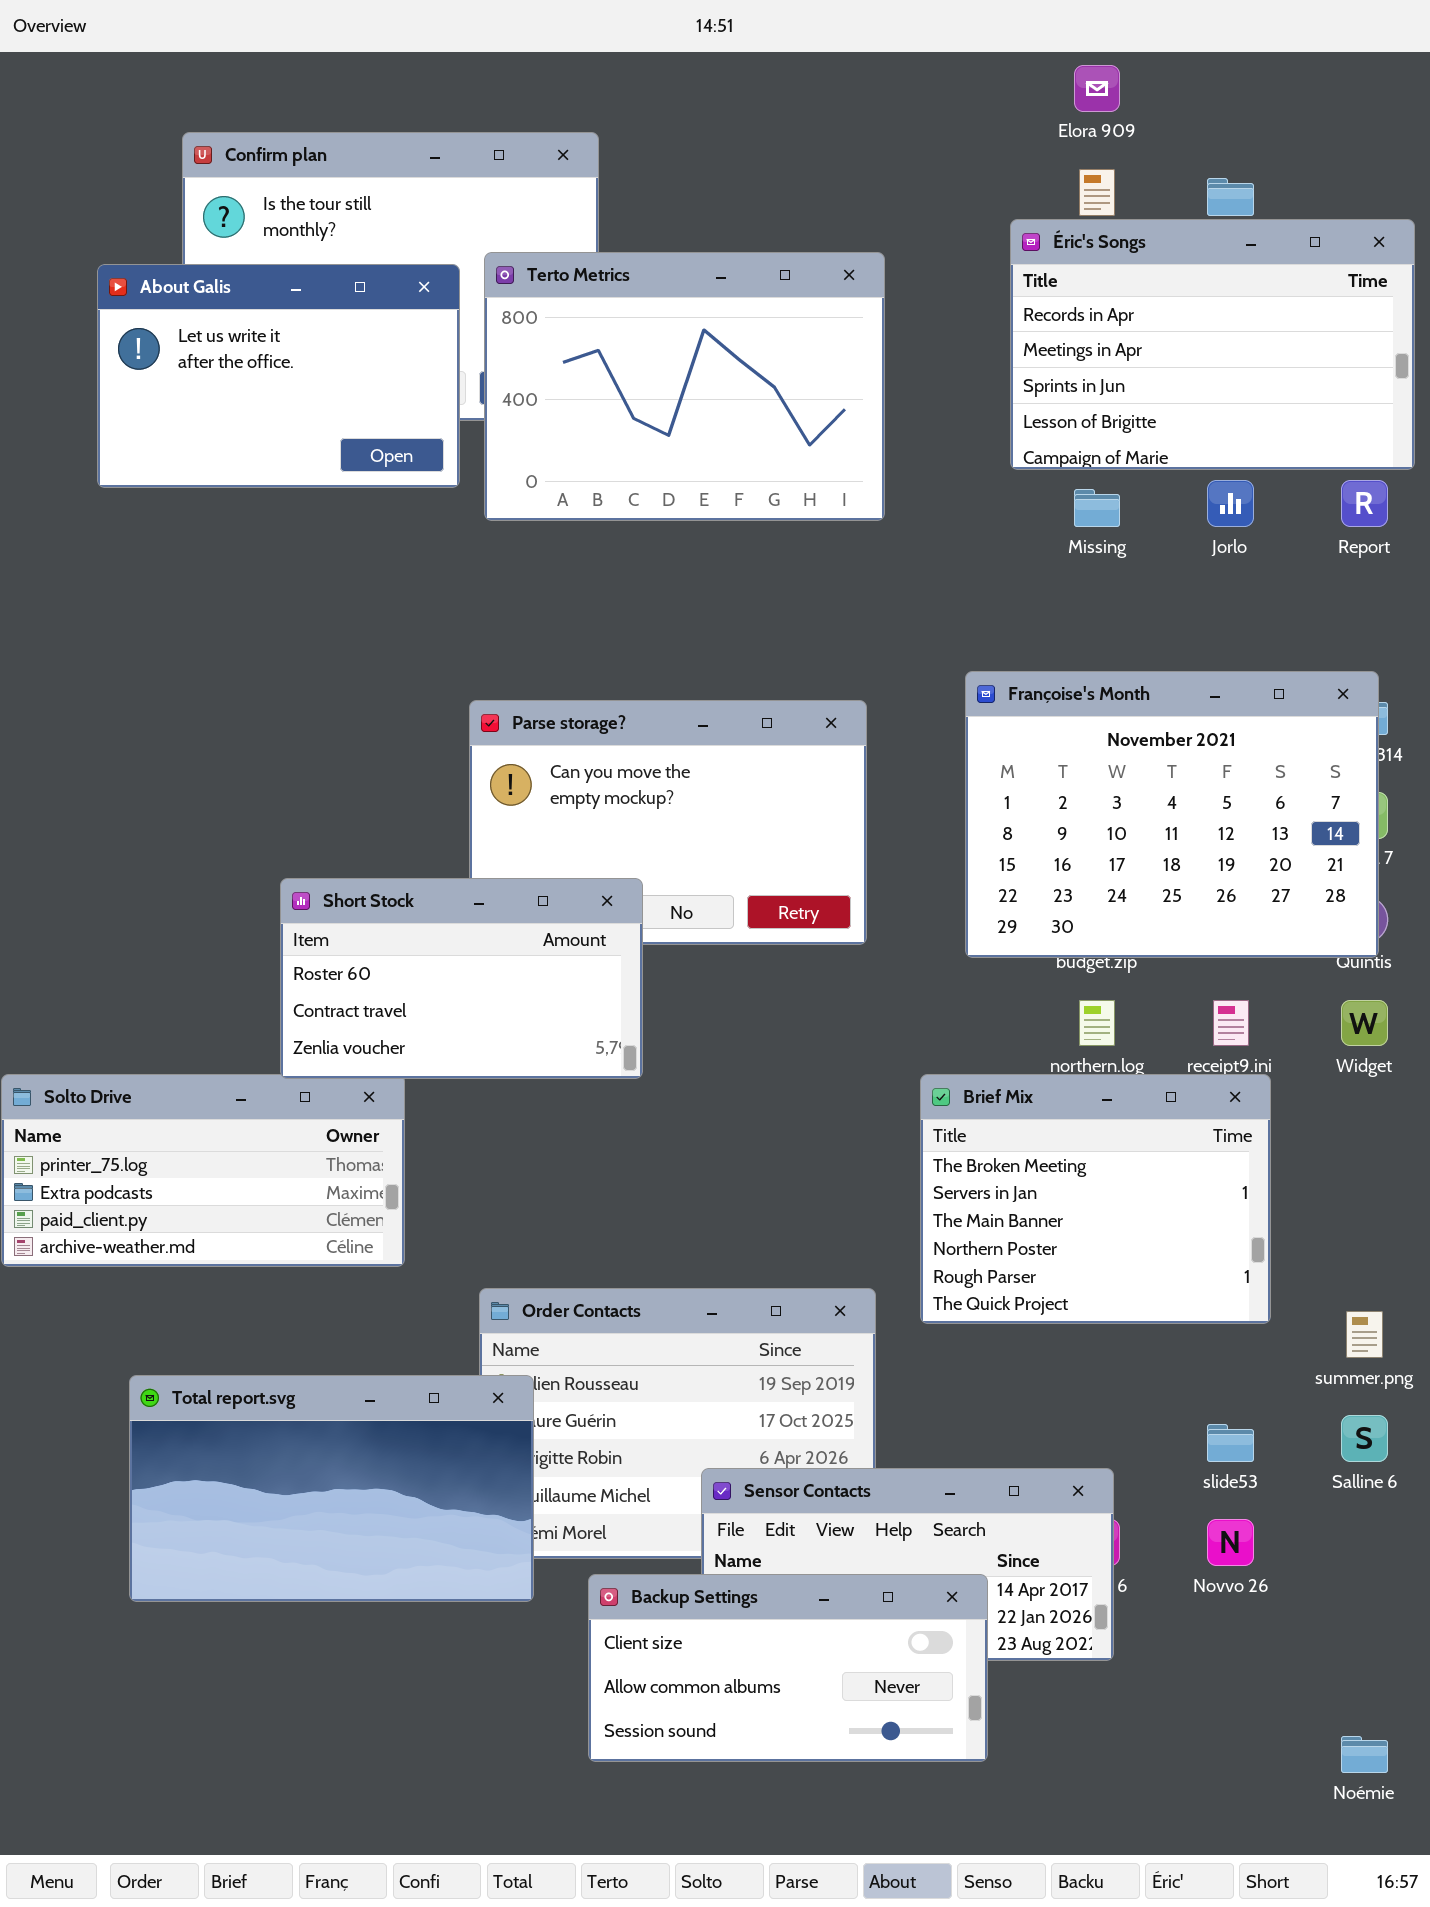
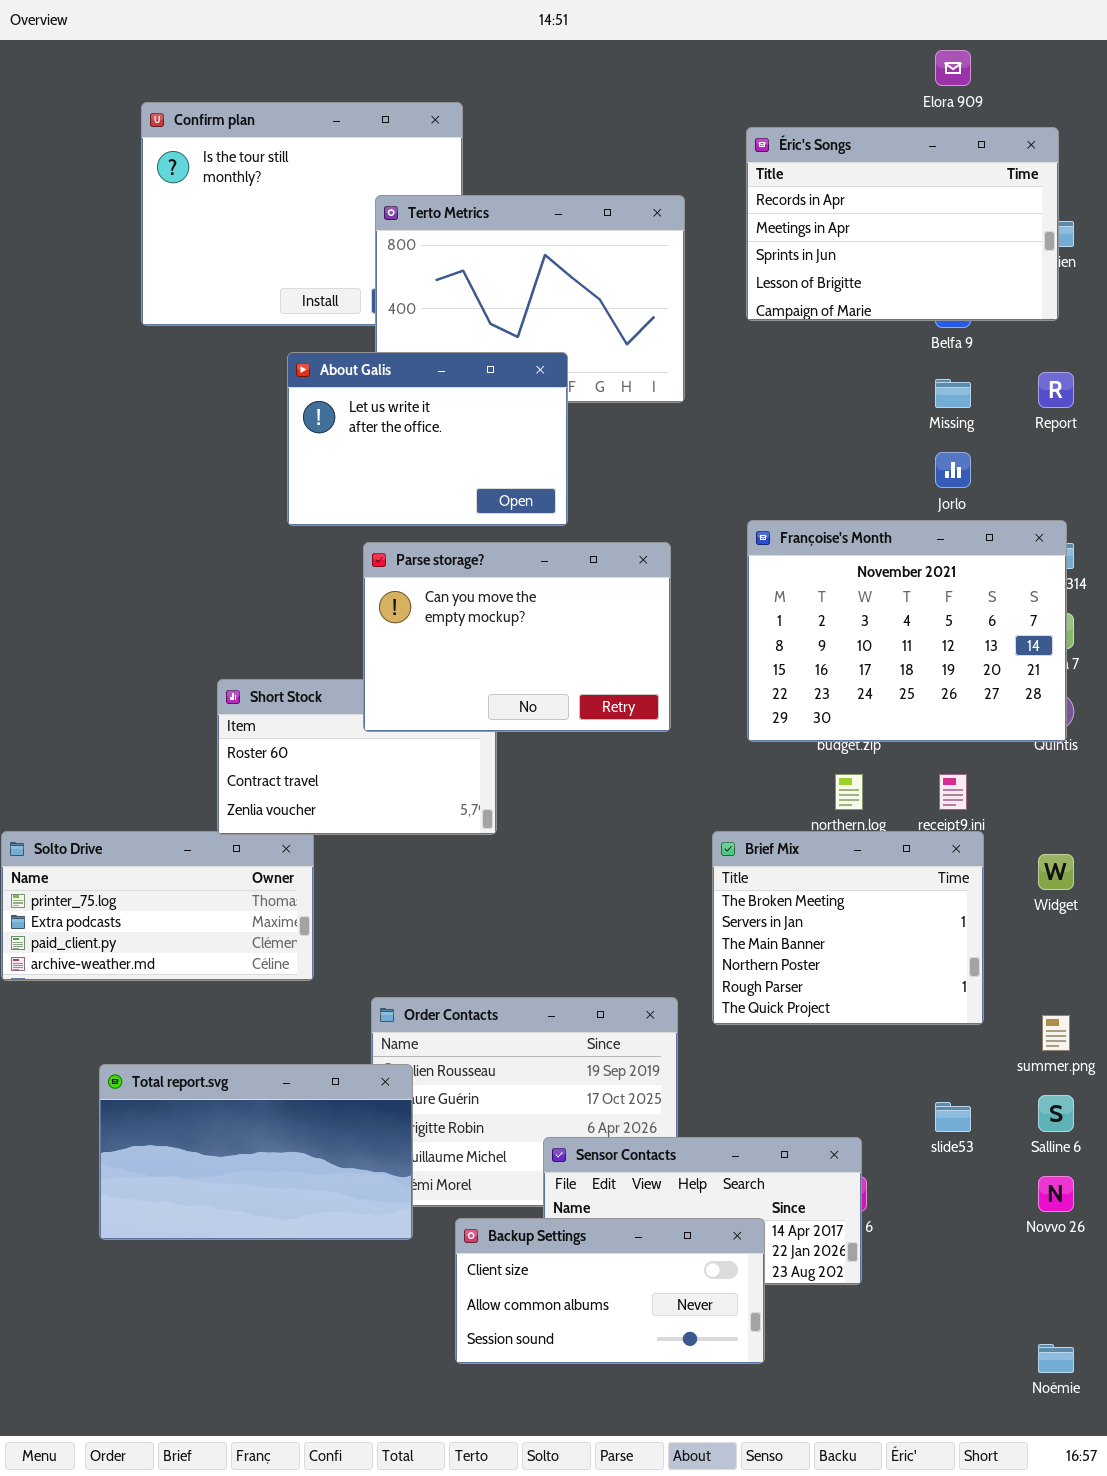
Elora 909: [1074,65,1120,112] -> [935,50,971,86], moved
Éric's Songs: [1010,219,1415,470] -> [746,127,1059,321], moved
About Galis: [97,264,460,488] -> [287,352,568,526], moved
Jorlo: [1207,480,1254,527] -> [935,452,971,488], moved
Missing: [1074,489,1120,527] -> [935,379,971,408], moved
Parse storage?: [469,700,867,945] -> [363,542,671,732], raised
Widget: [1341,1000,1388,1046] -> [1038,854,1074,890], moved
Novvo 26: [1207,1519,1254,1566] -> [1038,1176,1074,1212], moved

